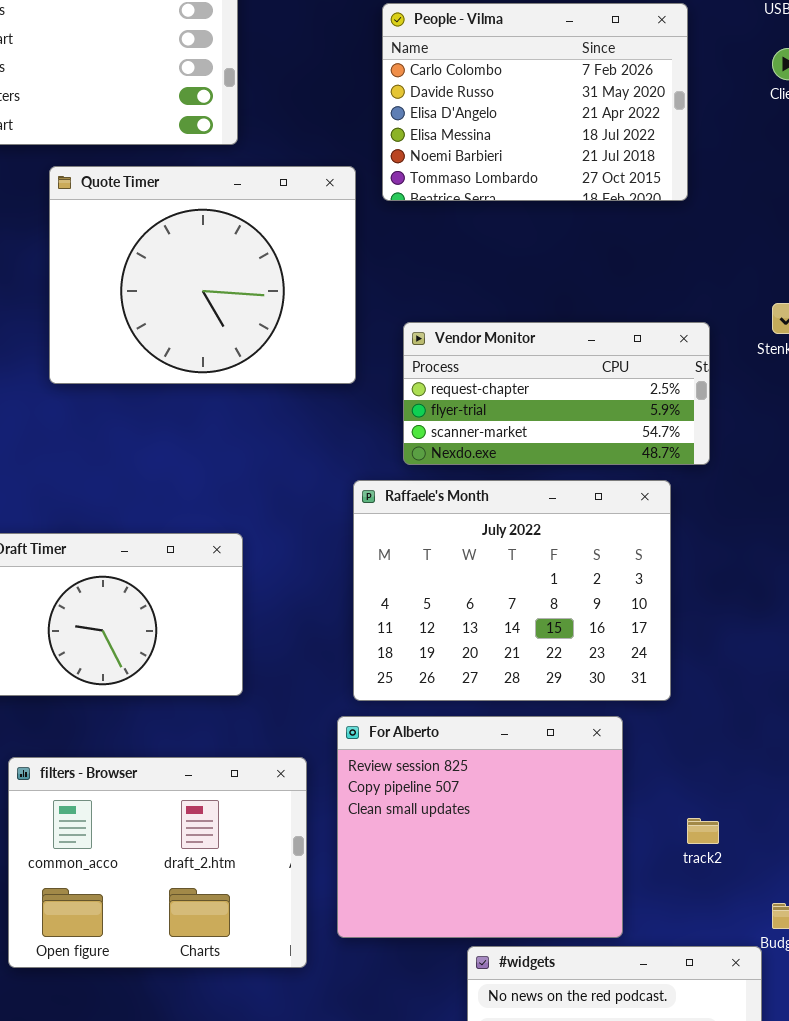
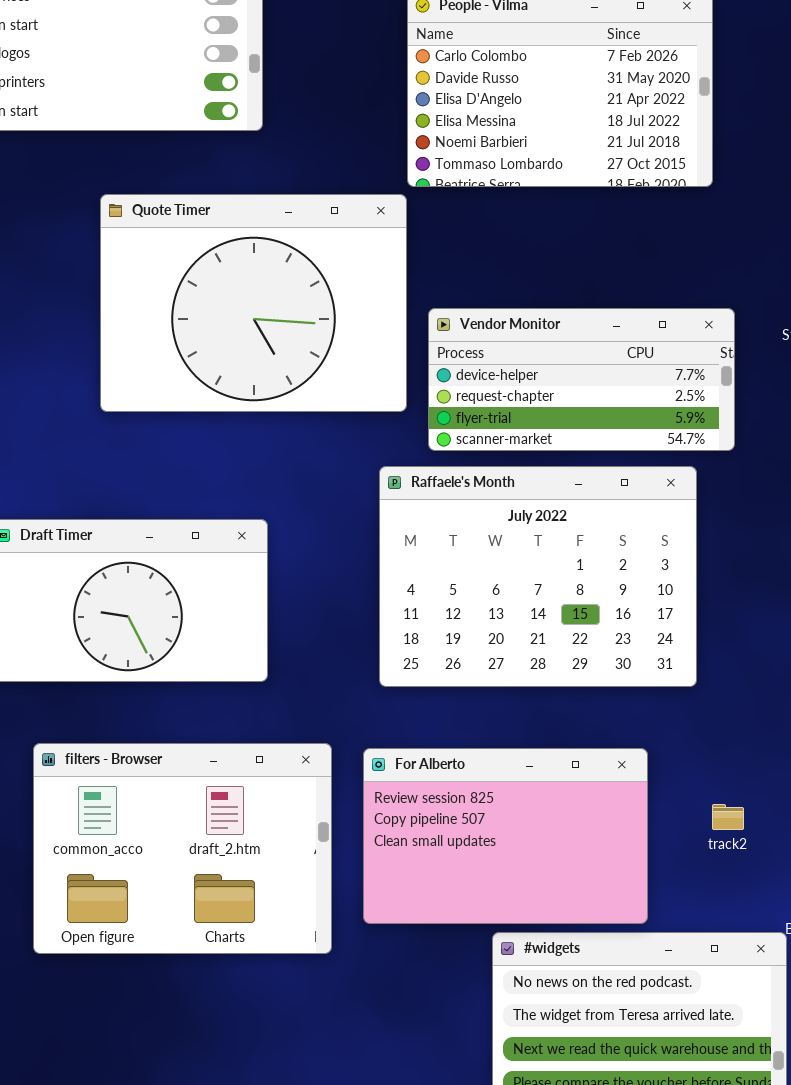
Quote Timer: [49,166,356,384] -> [100,194,407,412], moved
Vendor Monitor: [403,322,710,465] -> [428,308,735,451], scrolled up 1 row
For Alberto: [337,716,623,938] -> [363,748,648,924], resized

